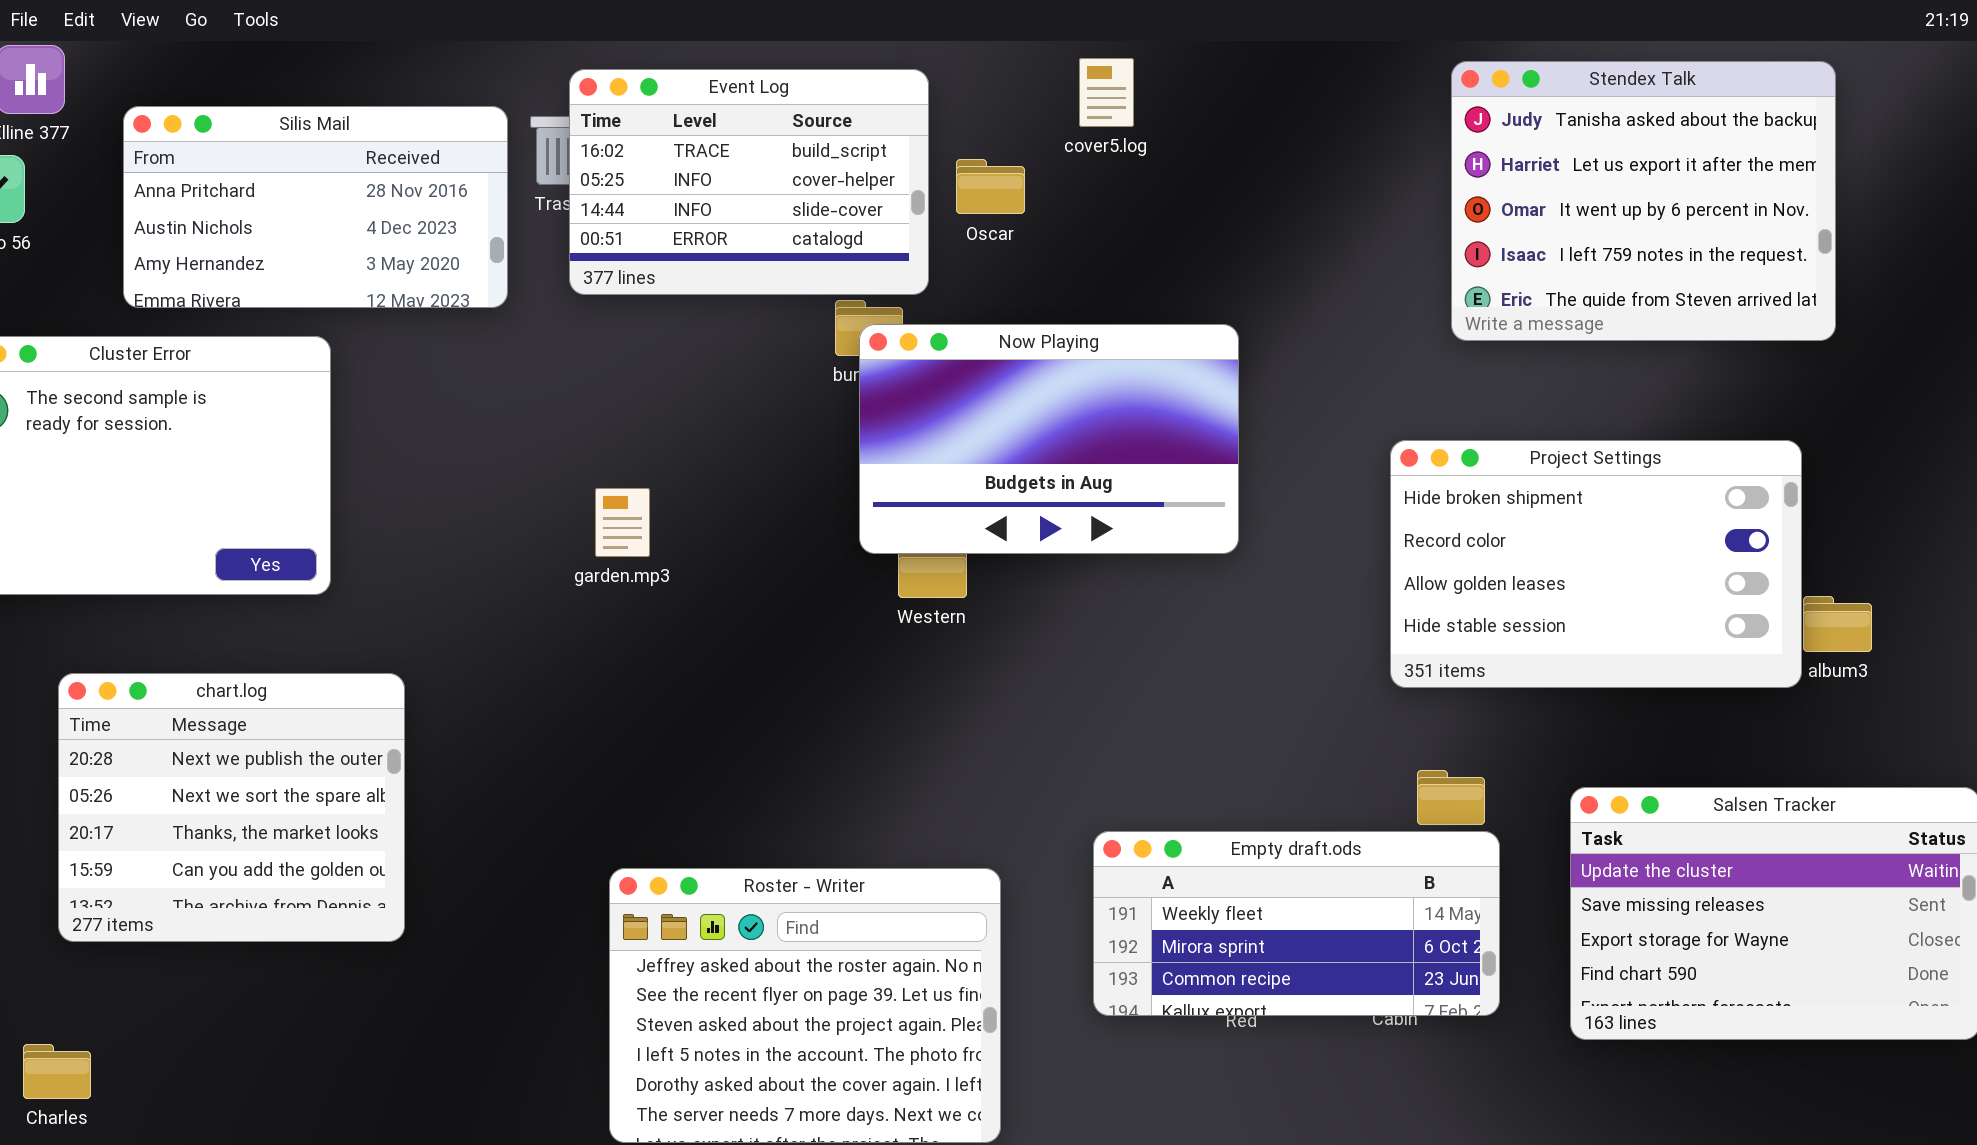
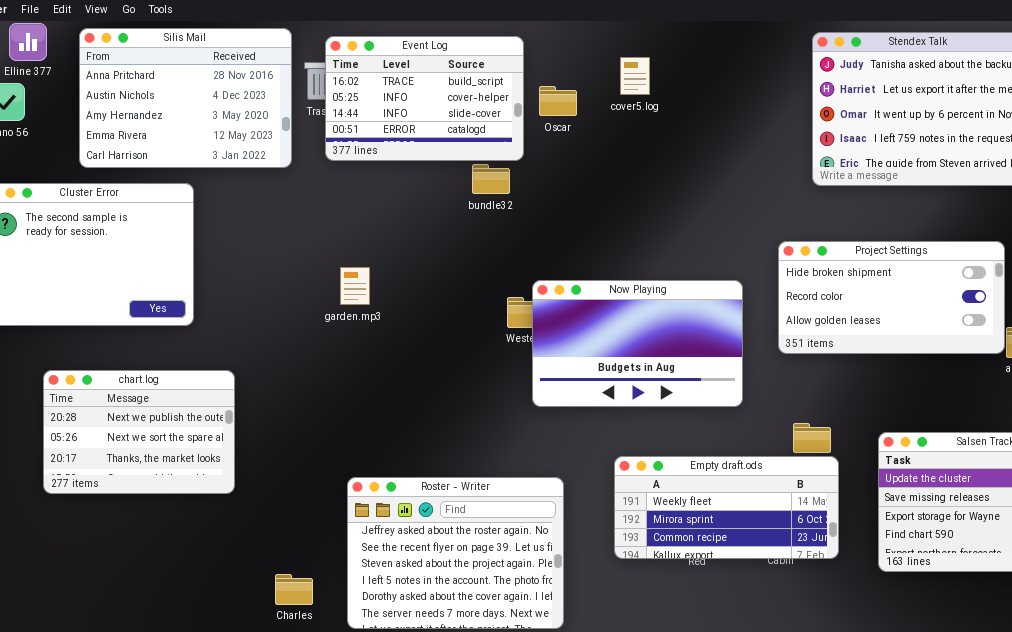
cover5.log: [1079,58,1134,127] -> [620,57,650,95], moved
Silis Mail: [123,106,508,308] -> [79,28,292,168], resized
Now Playing: [859,324,1239,554] -> [532,280,743,407], moved
Project Settings: [1390,440,1802,688] -> [778,241,1005,354], resized
chart.log: [58,673,405,942] -> [43,370,235,494], resized
Charles: [23,1044,91,1099] -> [275,574,313,605], moved

